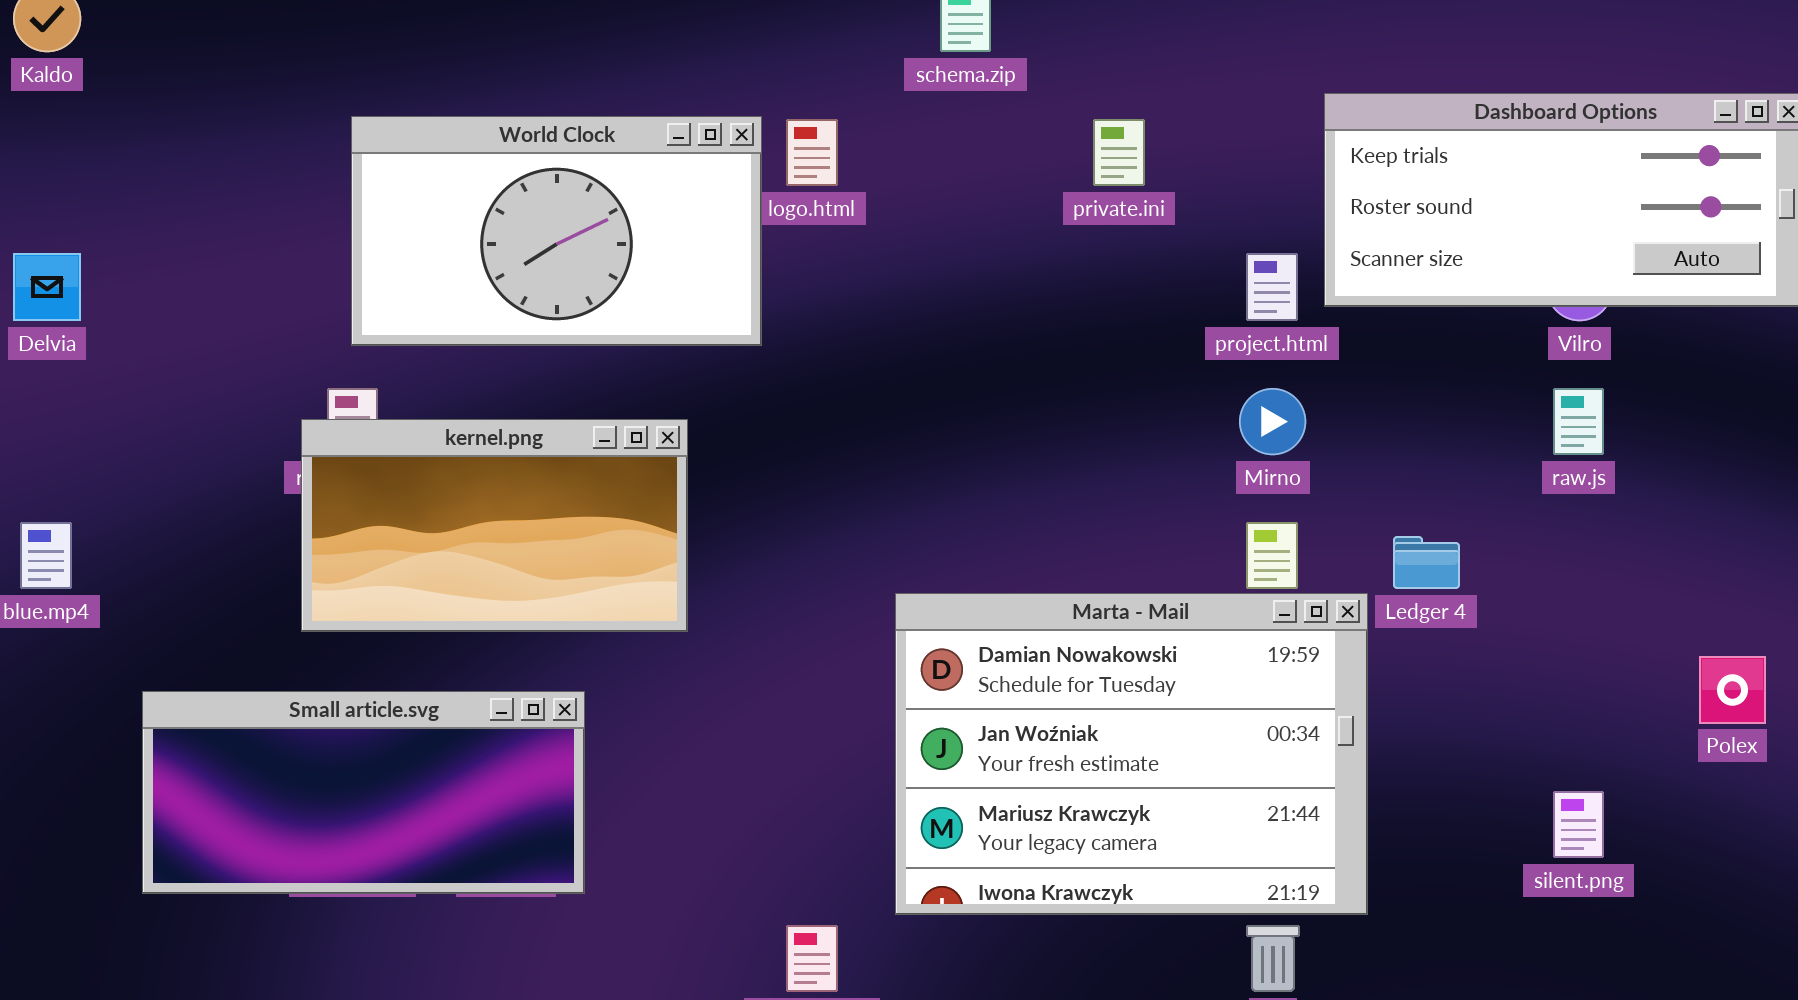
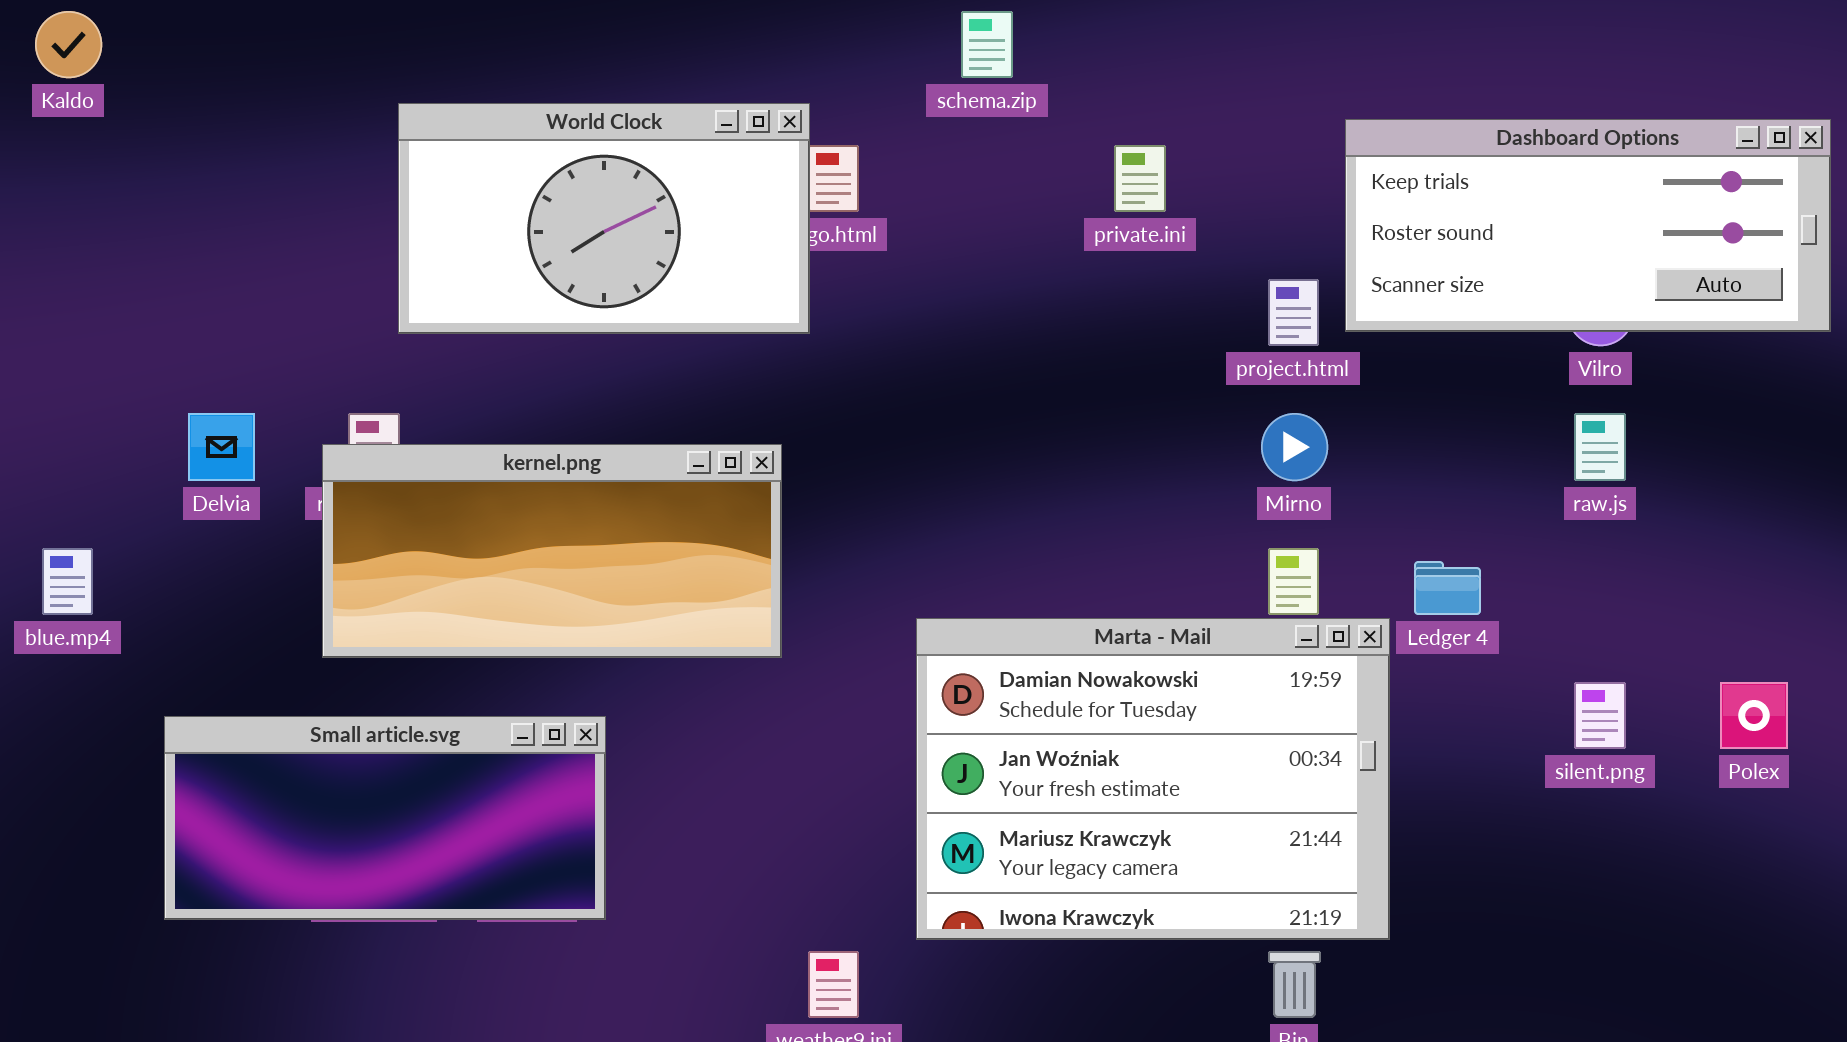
World Clock: [351,116,762,346] -> [398,103,810,334], moved
Delvia: [13,253,81,321] -> [188,413,255,481], moved
kernel.png: [301,419,688,632] -> [322,444,782,658], resized
silent.png: [1553,791,1604,858] -> [1574,682,1626,749], moved

